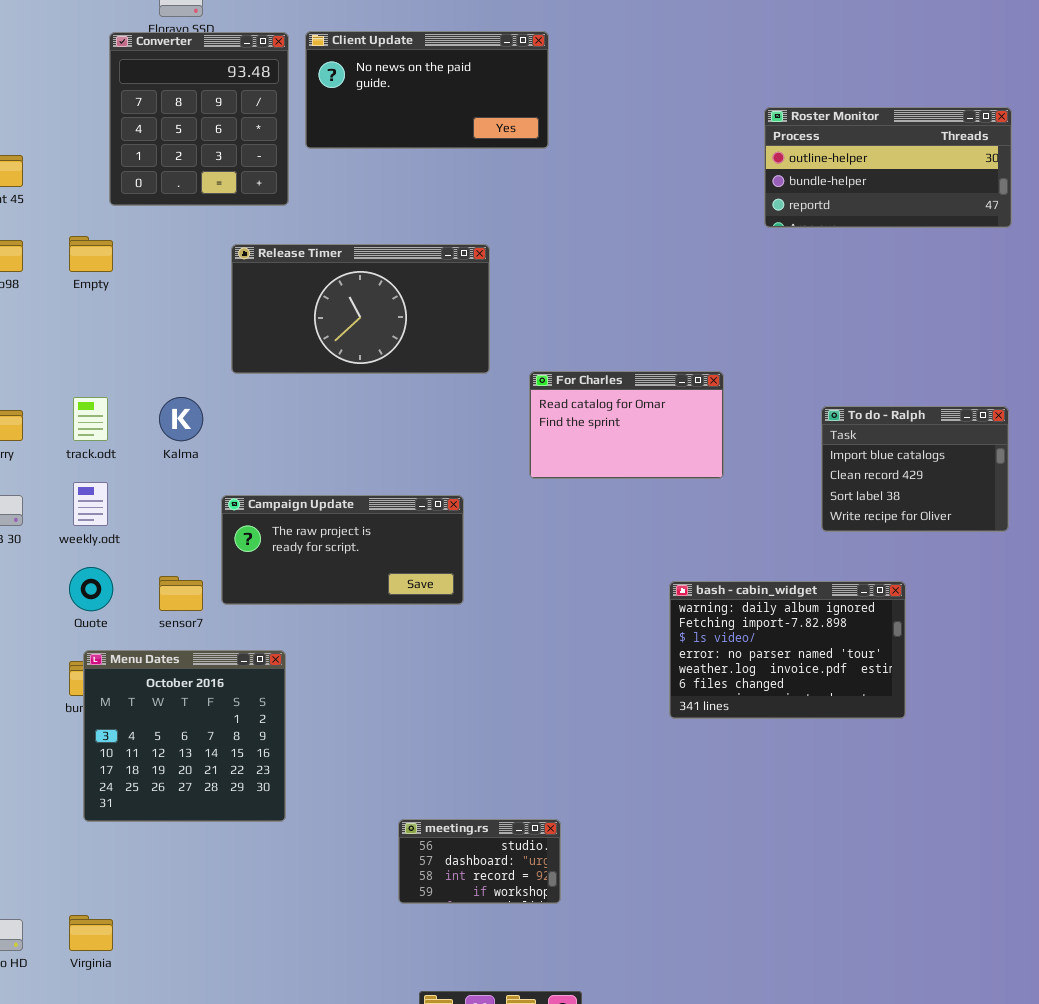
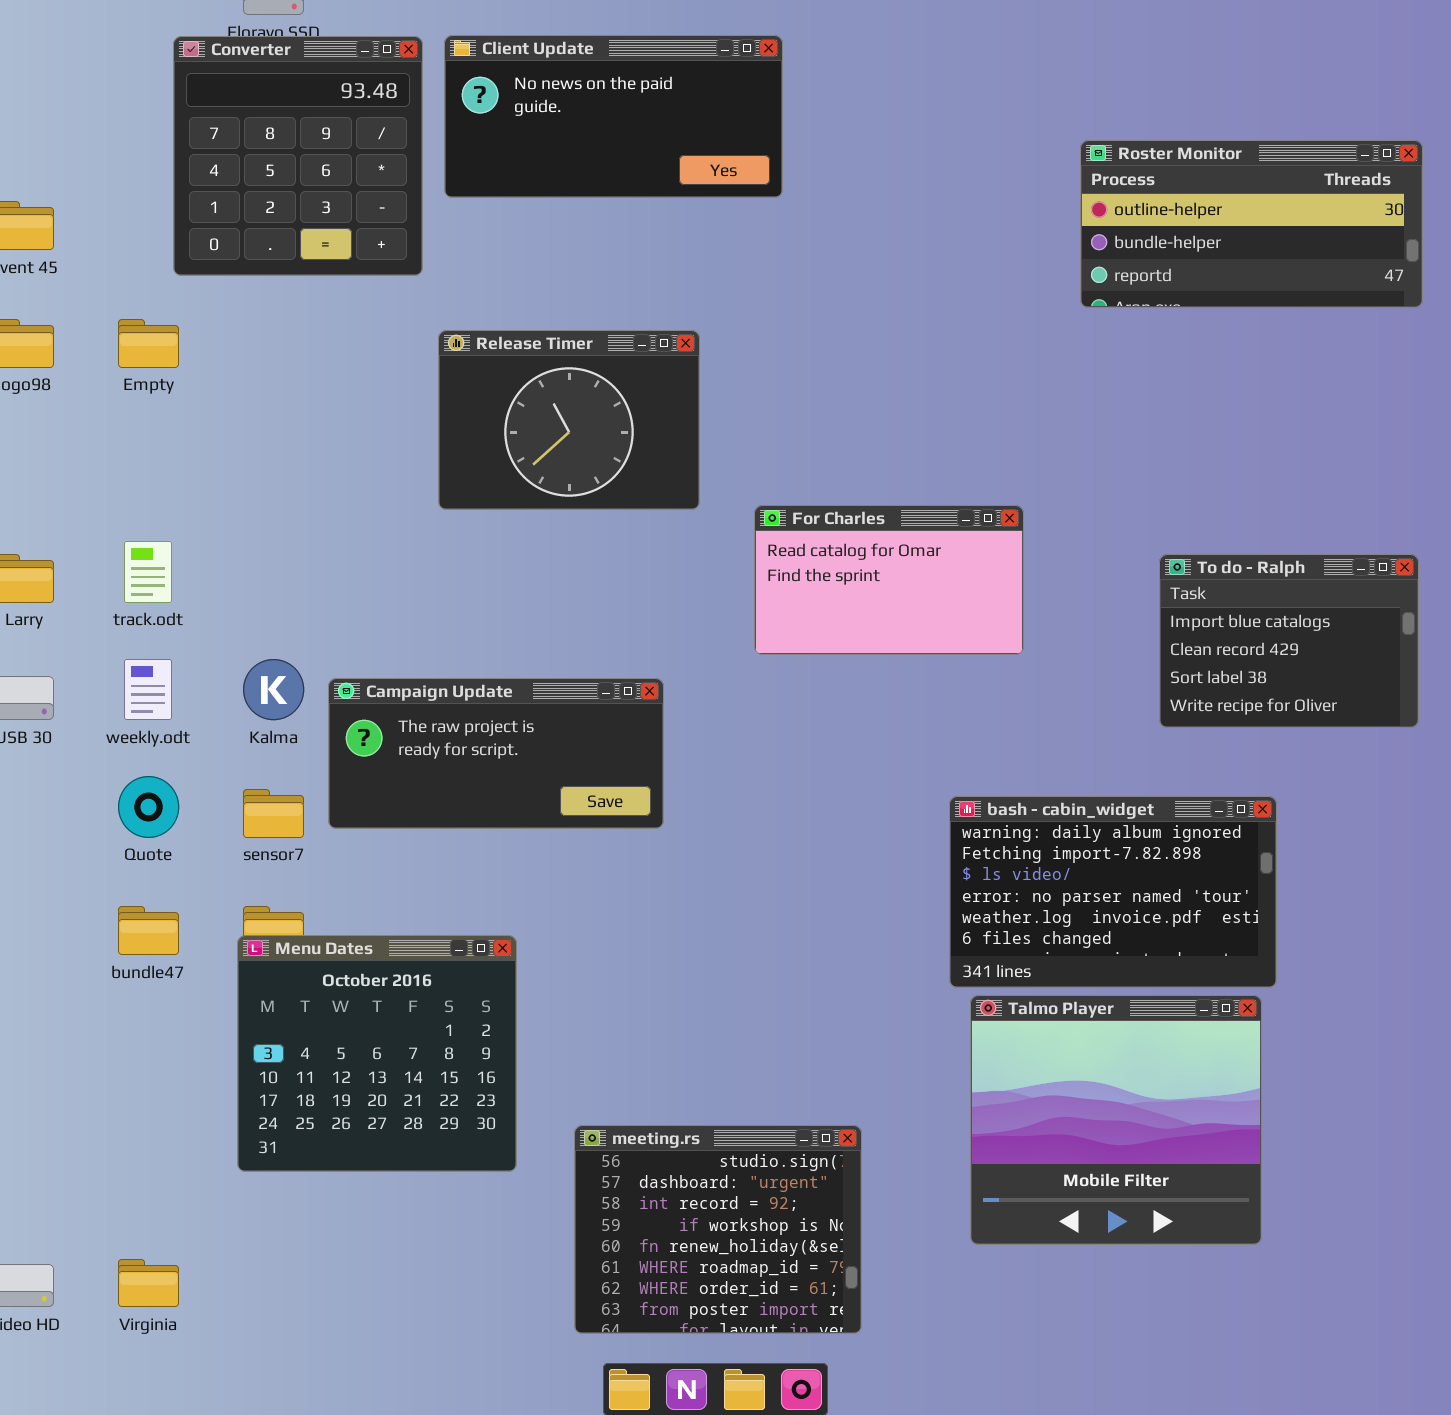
Release Timer: [231,244,490,374] -> [438,330,700,510], resized
Kalma: [159,397,203,441] -> [243,659,304,720], moved
Menu Dates: [83,650,286,822] -> [237,935,517,1172], moved
Talmo Player: none -> [970,995,1262,1245], opened
meeting.rs: [398,819,561,904] -> [574,1125,862,1334], resized

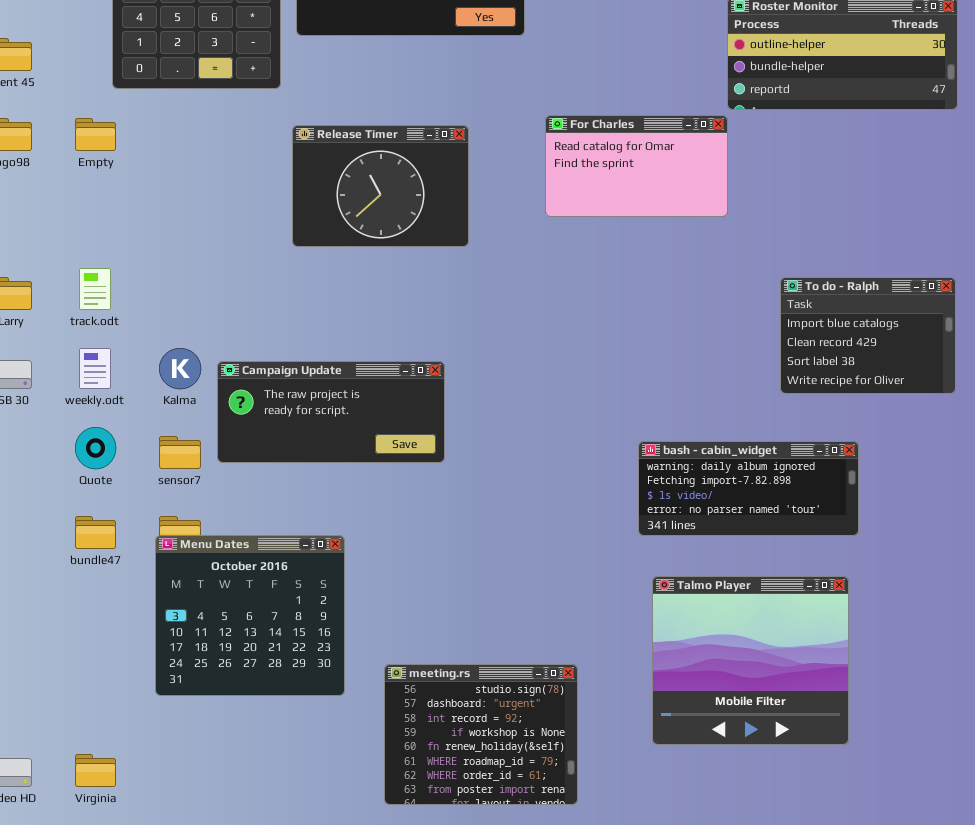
For Charles: [754,505,1024,655] -> [545,115,728,217], moved
bash - cabin_widget: [949,796,1277,988] -> [638,441,859,536], resized

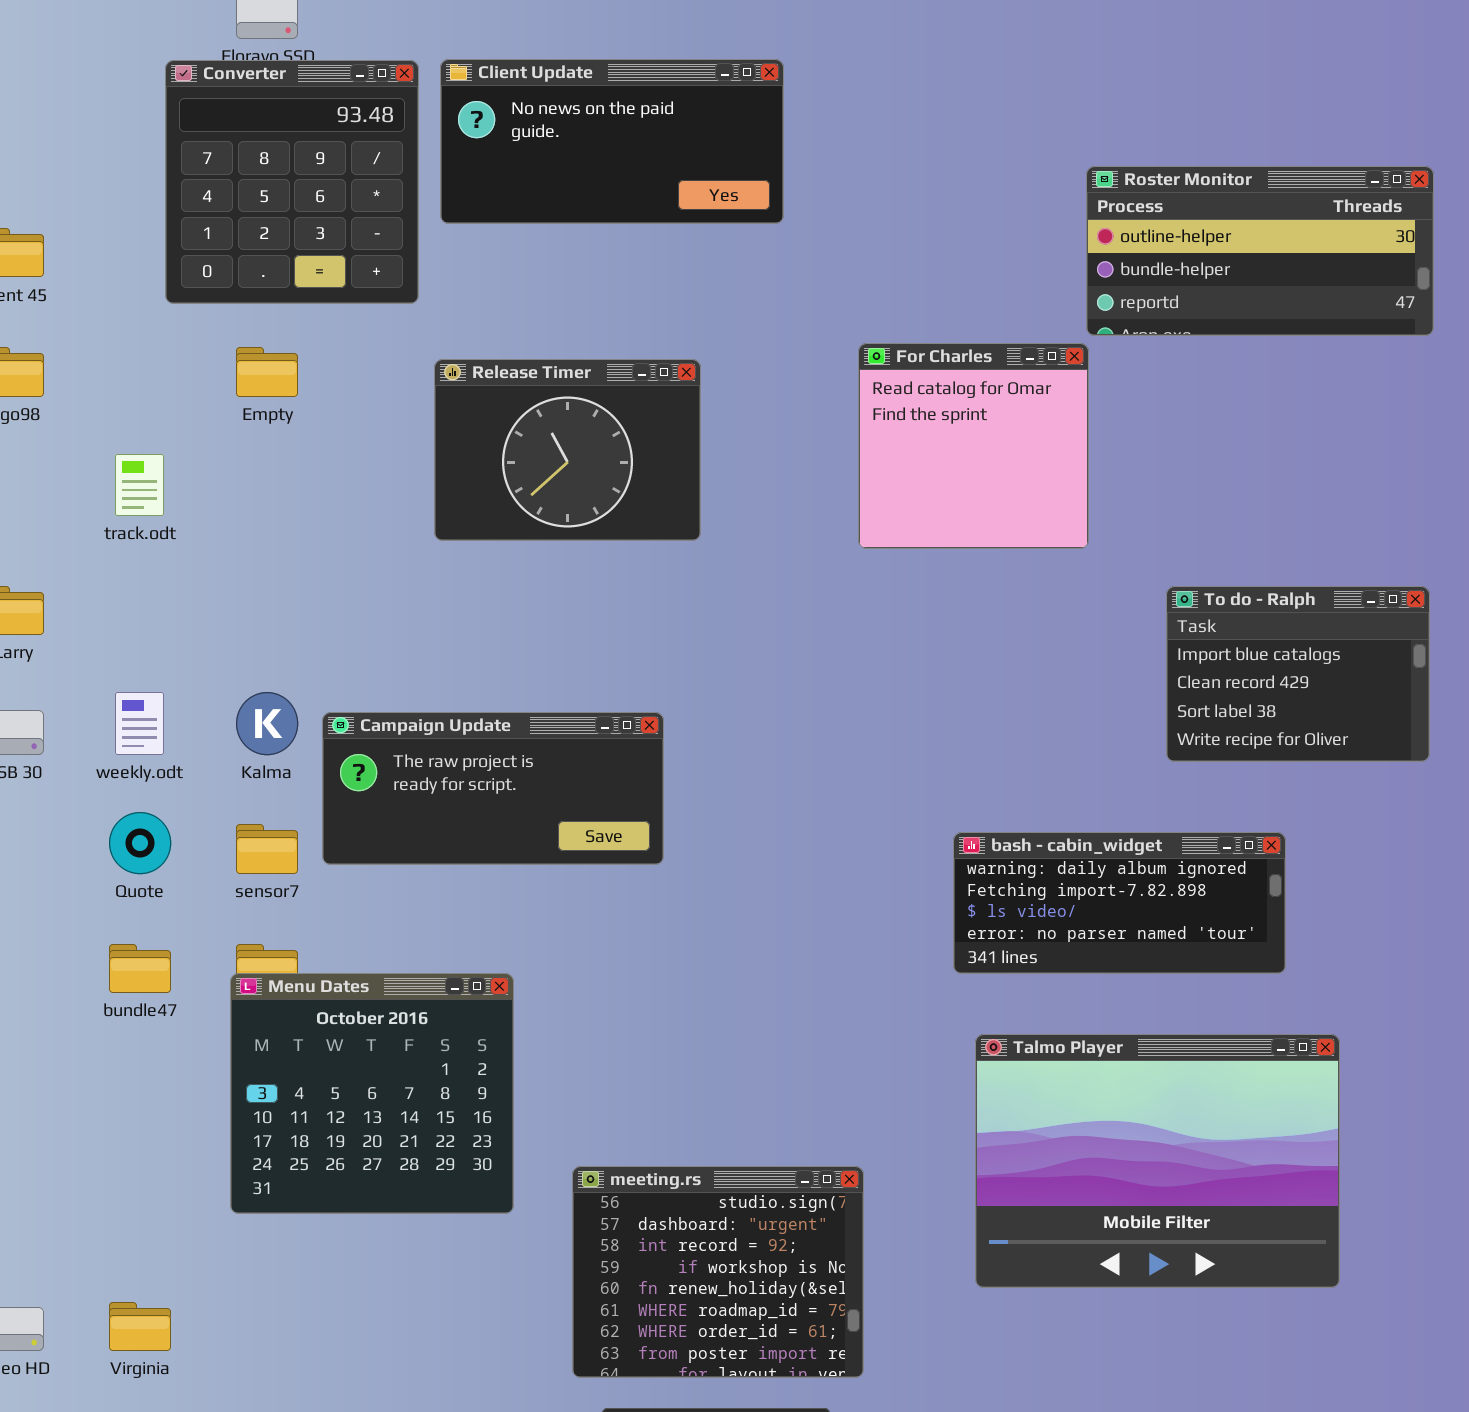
For Charles: [545,115,728,217] -> [858,343,1089,549], resized
Empty: [75,118,116,151] -> [236,347,298,397], moved
track.odt: [79,268,111,310] -> [115,454,164,516], moved
Talmo Player: [652,576,849,745] -> [975,1034,1340,1288], resized

